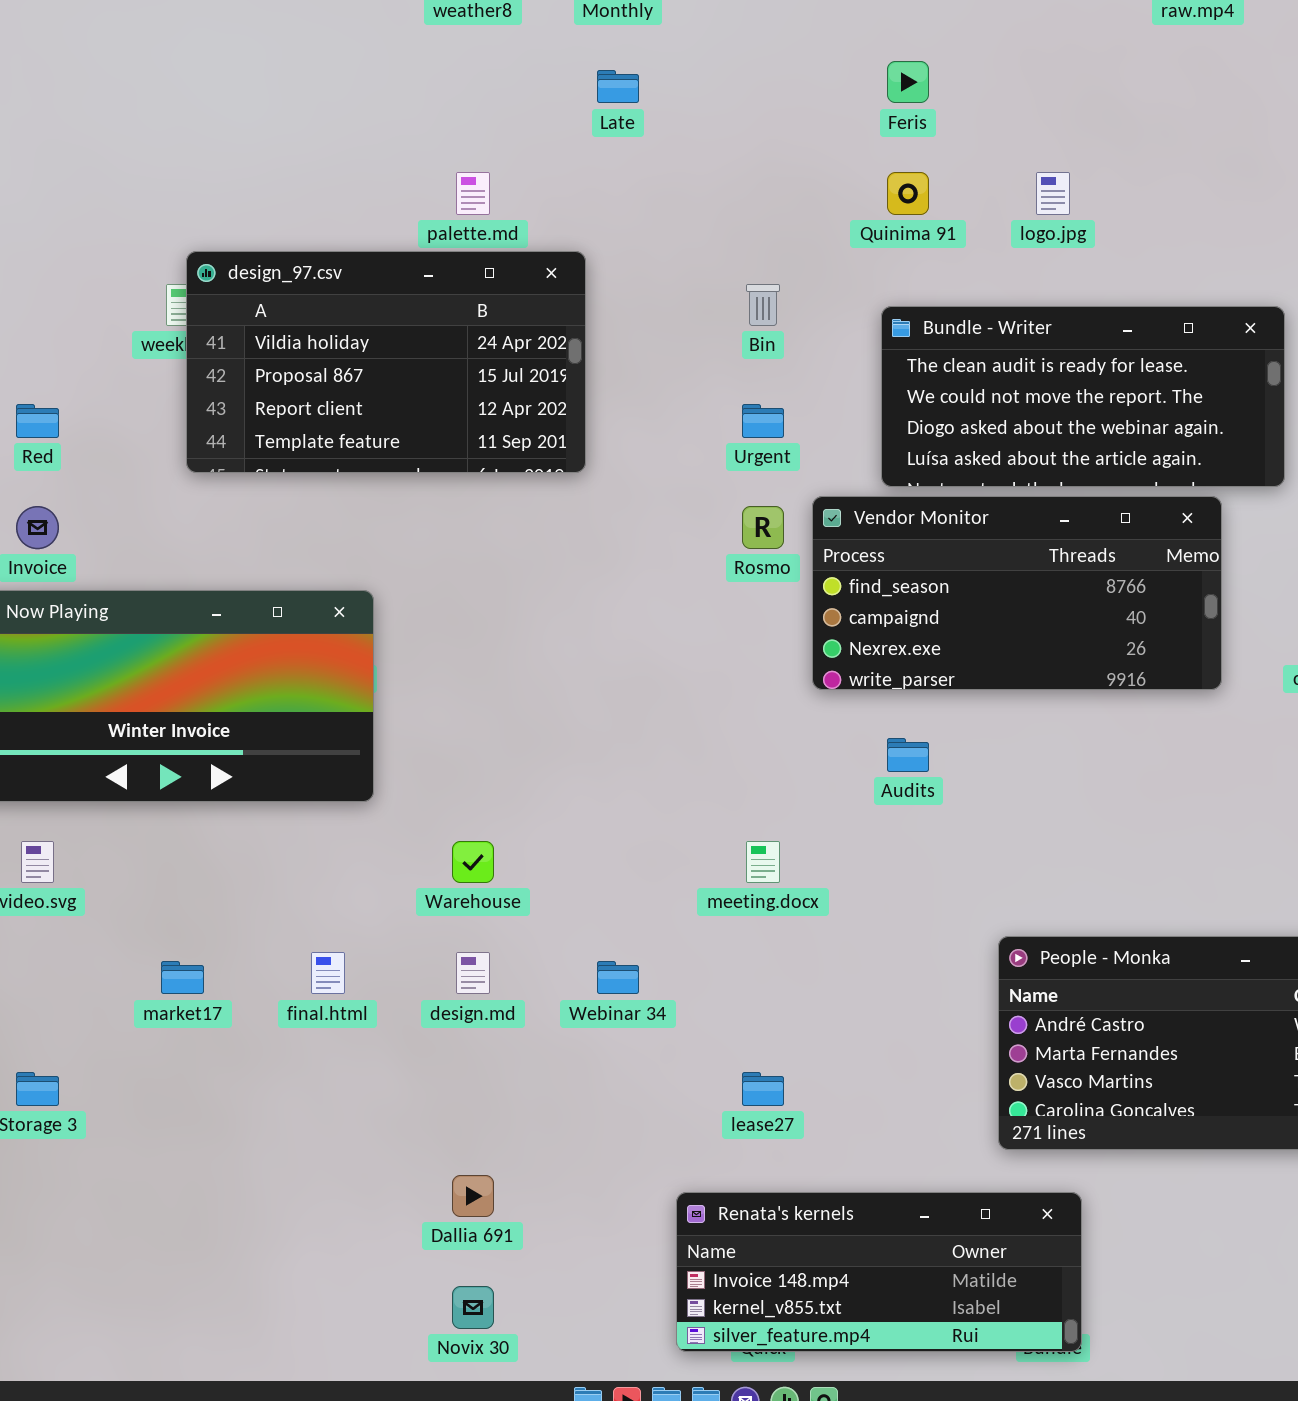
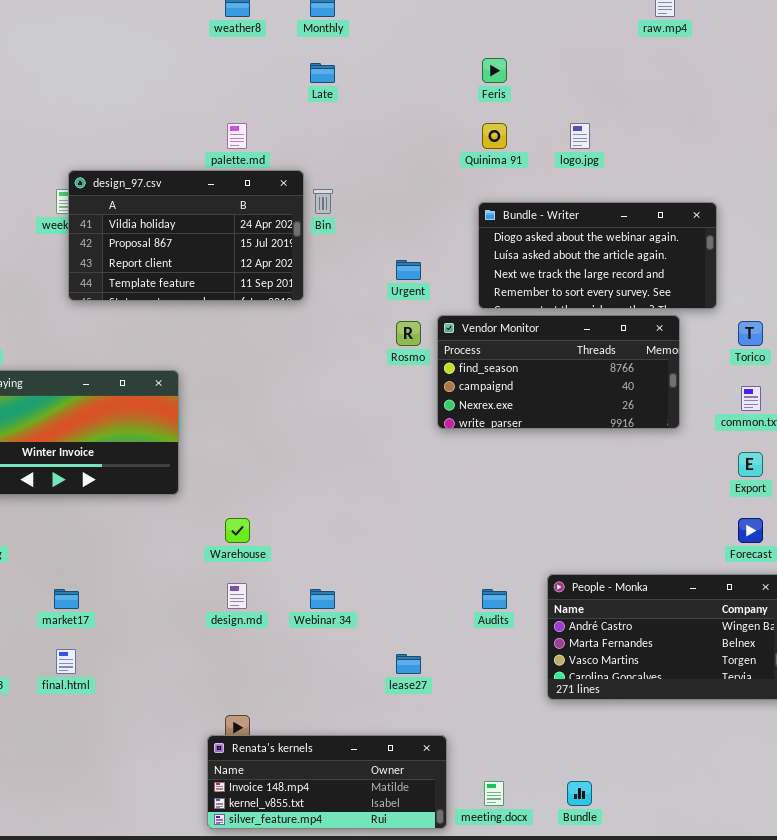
Bin: [746,284,780,326] -> [313,189,333,214], moved
Bundle - Writer: [881,306,1285,487] -> [478,202,717,309], scrolled down 2 rows
Audits: [887,738,929,772] -> [482,589,507,609], moved
meeting.docx: [746,841,780,883] -> [484,781,504,806], moved
final.html: [311,952,345,994] -> [56,649,76,674], moved
Renata's kernels: [676,1192,1082,1352] -> [207,735,447,829], moved

